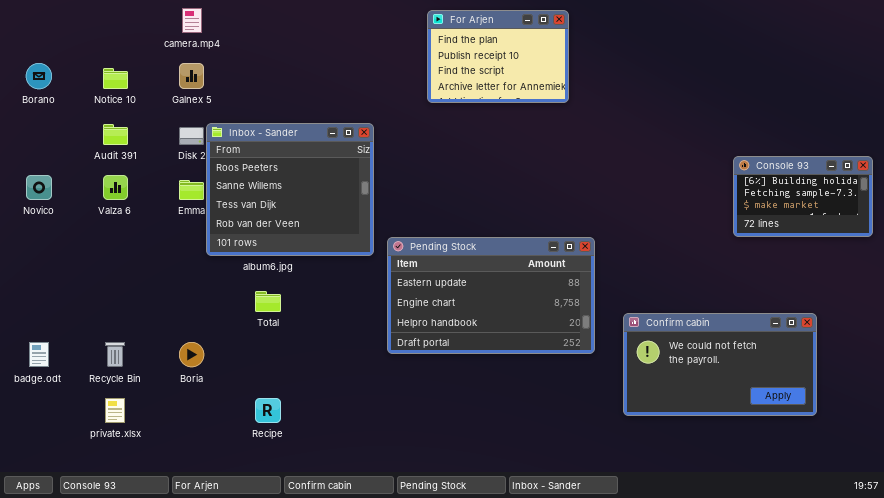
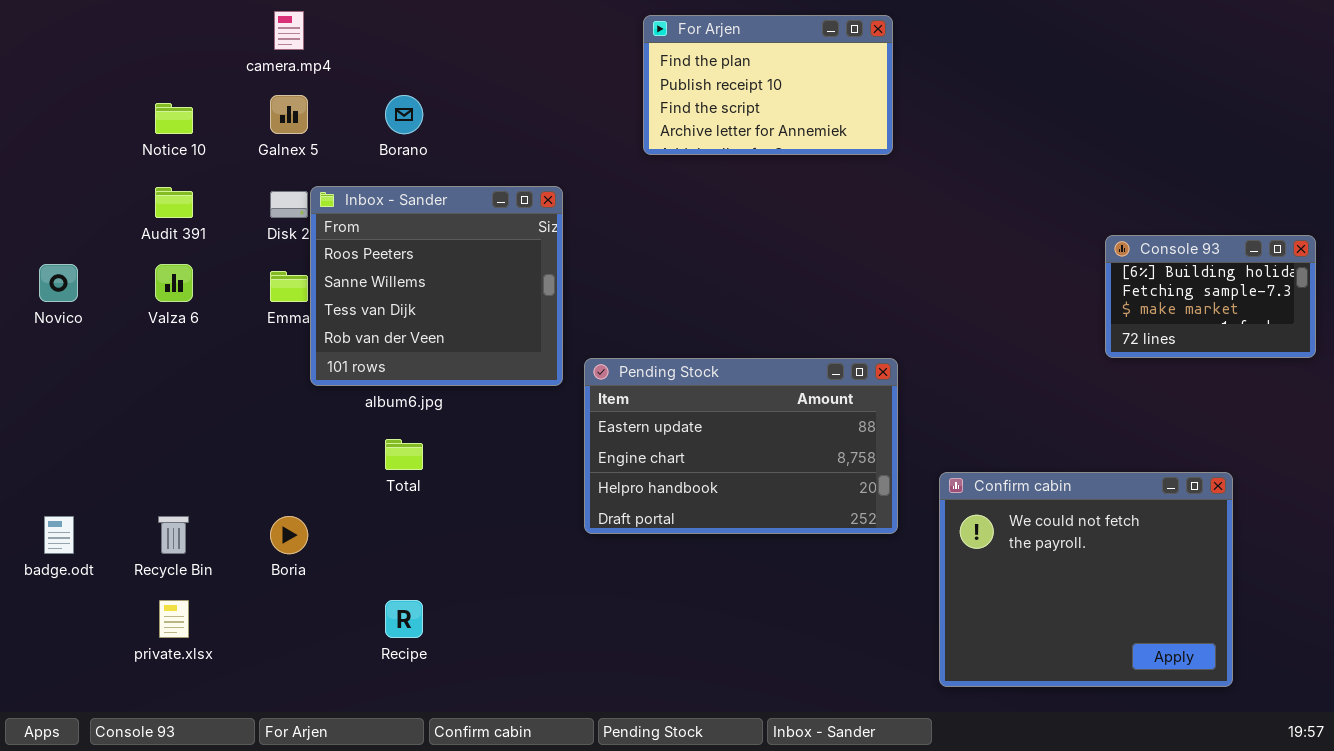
For Arjen: [427,10,569,103] -> [643,15,893,155], resized
Borano: [26,63,52,89] -> [385,95,423,134], moved
Confirm cabin: [623,313,817,416] -> [939,472,1233,687], resized

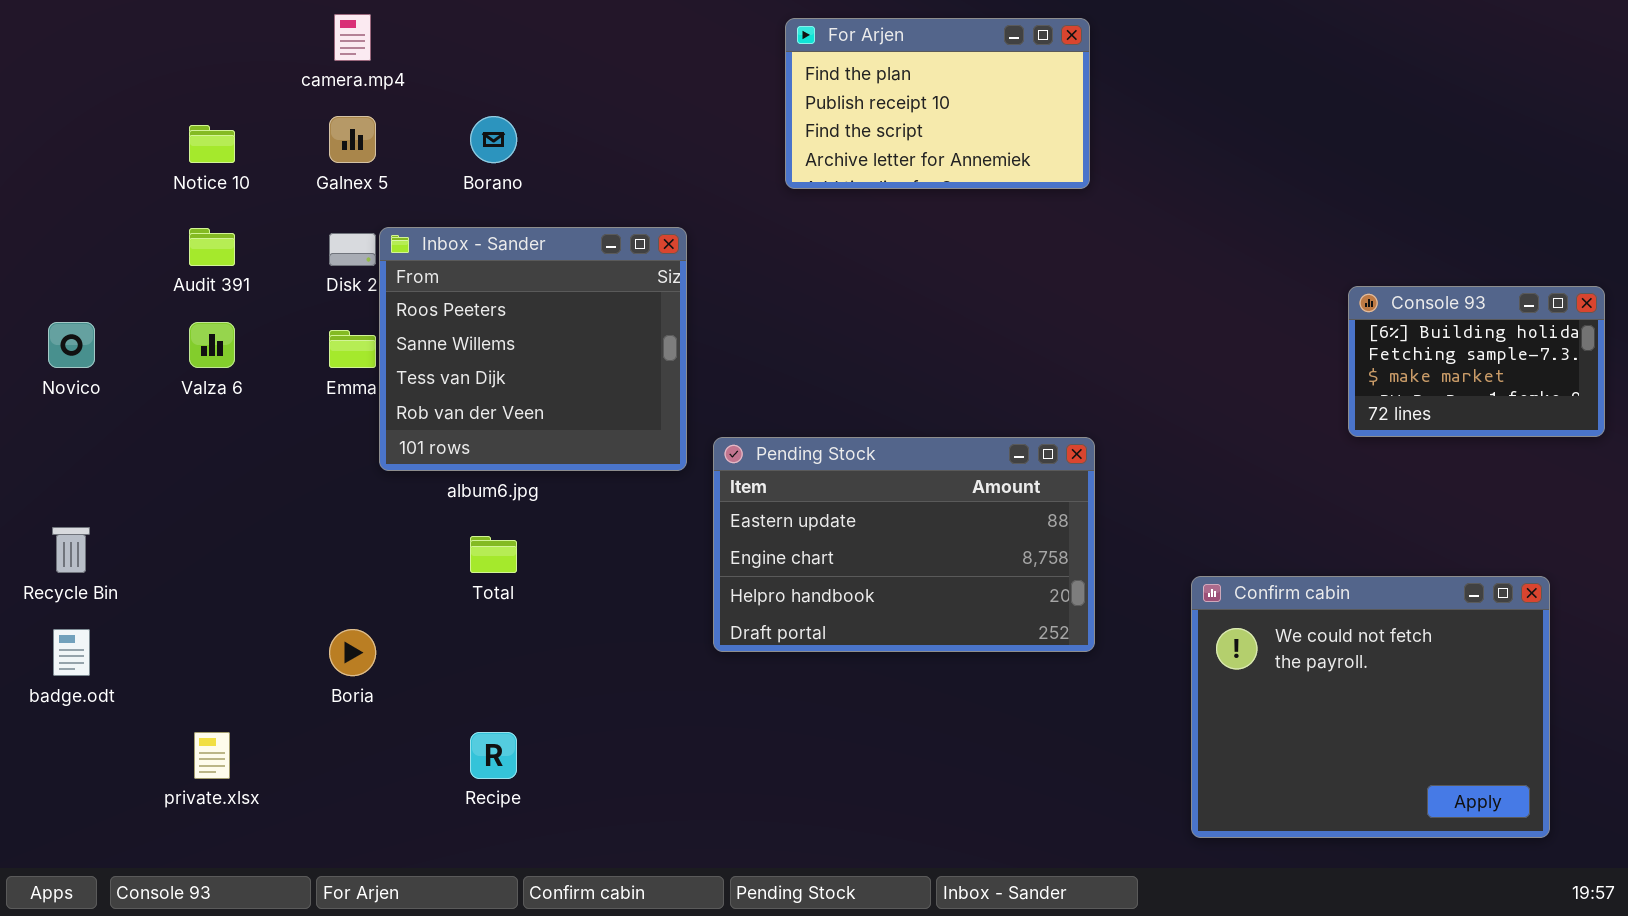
Confirm cabin: [939,472,1233,687] -> [1191,576,1550,838], moved
Recycle Bin: [158,516,189,554] -> [52,527,90,573], moved

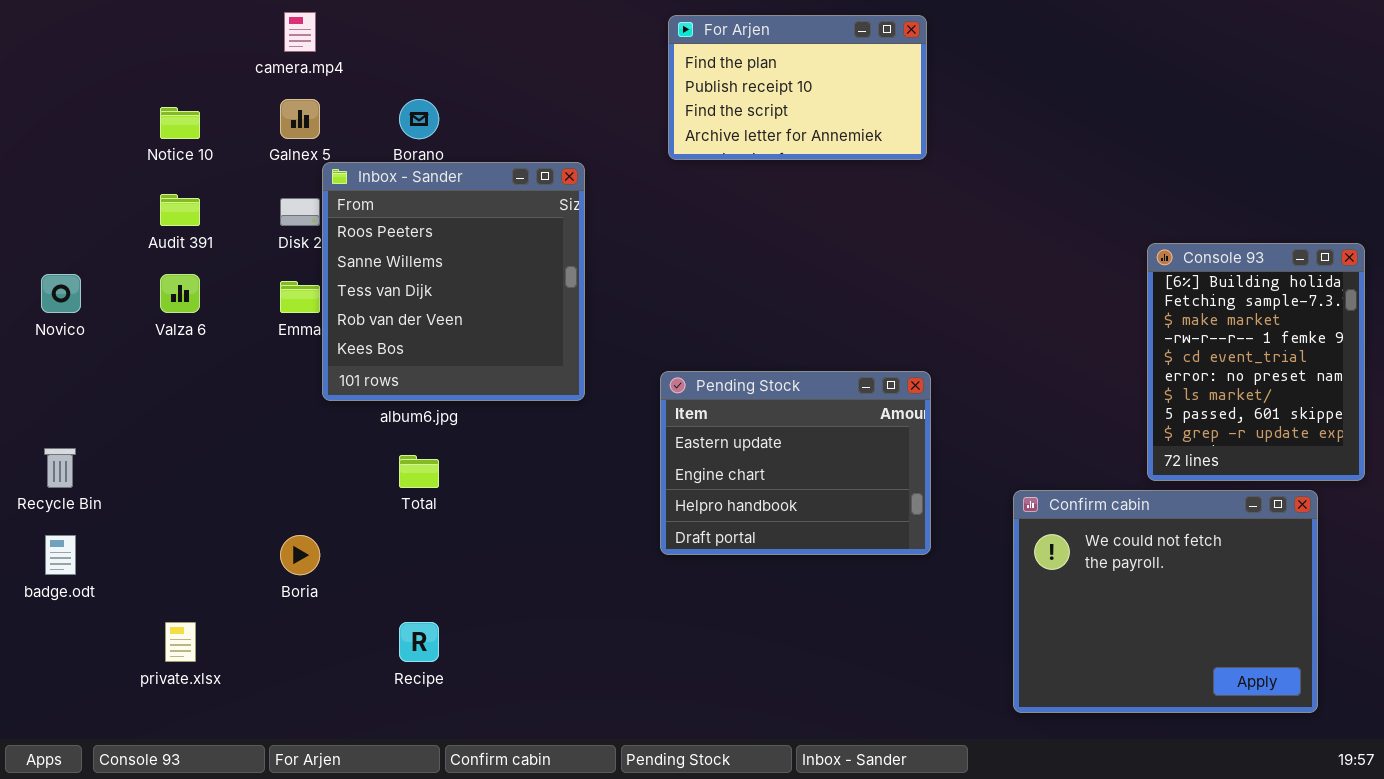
Inbox - Sander: [379,227,687,471] -> [322,162,585,401], resized
Console 93: [1348,286,1605,437] -> [1147,243,1365,481], resized
Pending Stock: [713,437,1095,652] -> [660,371,931,555], resized

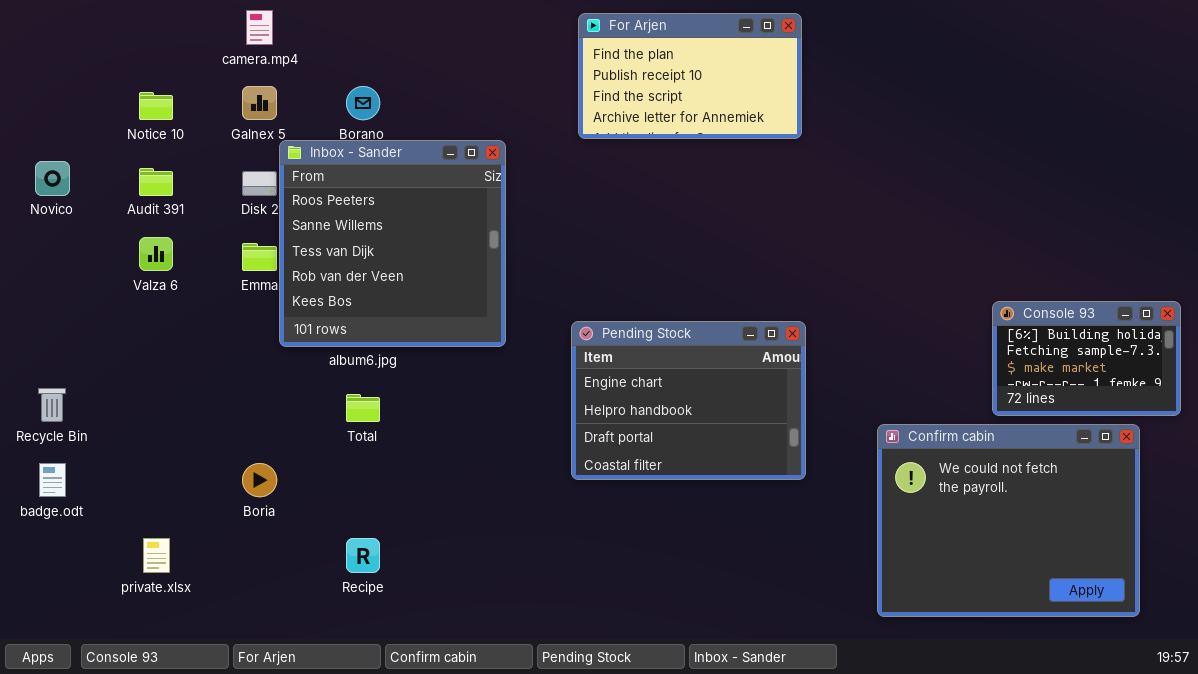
Console 93: [1147,243,1365,481] -> [992,301,1181,416], resized
Novico: [41,274,81,313] -> [35,161,70,196], moved
Pending Stock: [660,371,931,555] -> [571,321,806,480], scrolled down 1 row

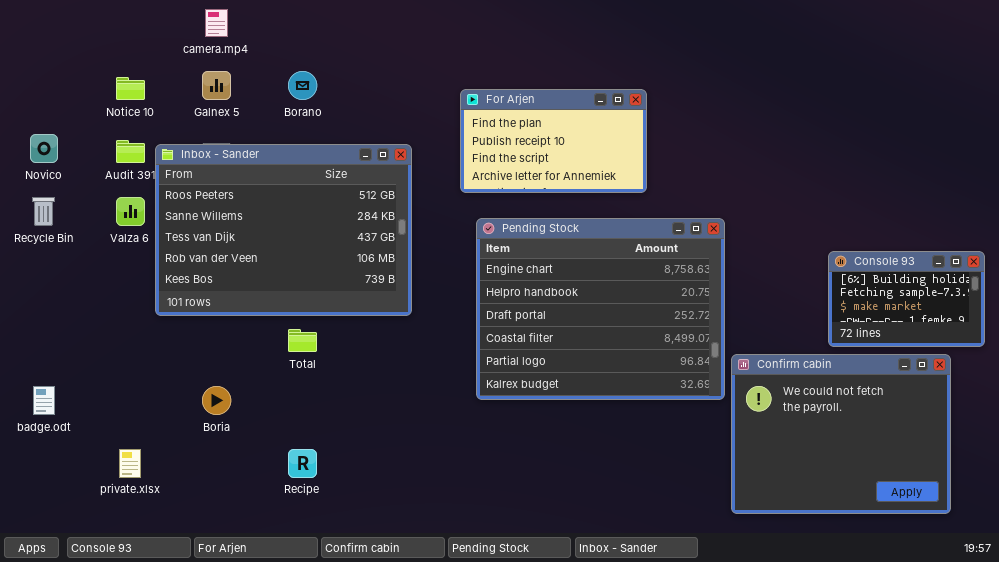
For Arjen: [578,13,802,139] -> [460,89,647,193], moved
Inbox - Sander: [279,140,506,347] -> [155,144,412,316], moved, resized
Pending Stock: [571,321,806,480] -> [476,218,725,400], resized
Recycle Bin: [38,388,66,422] -> [32,197,55,226], moved

